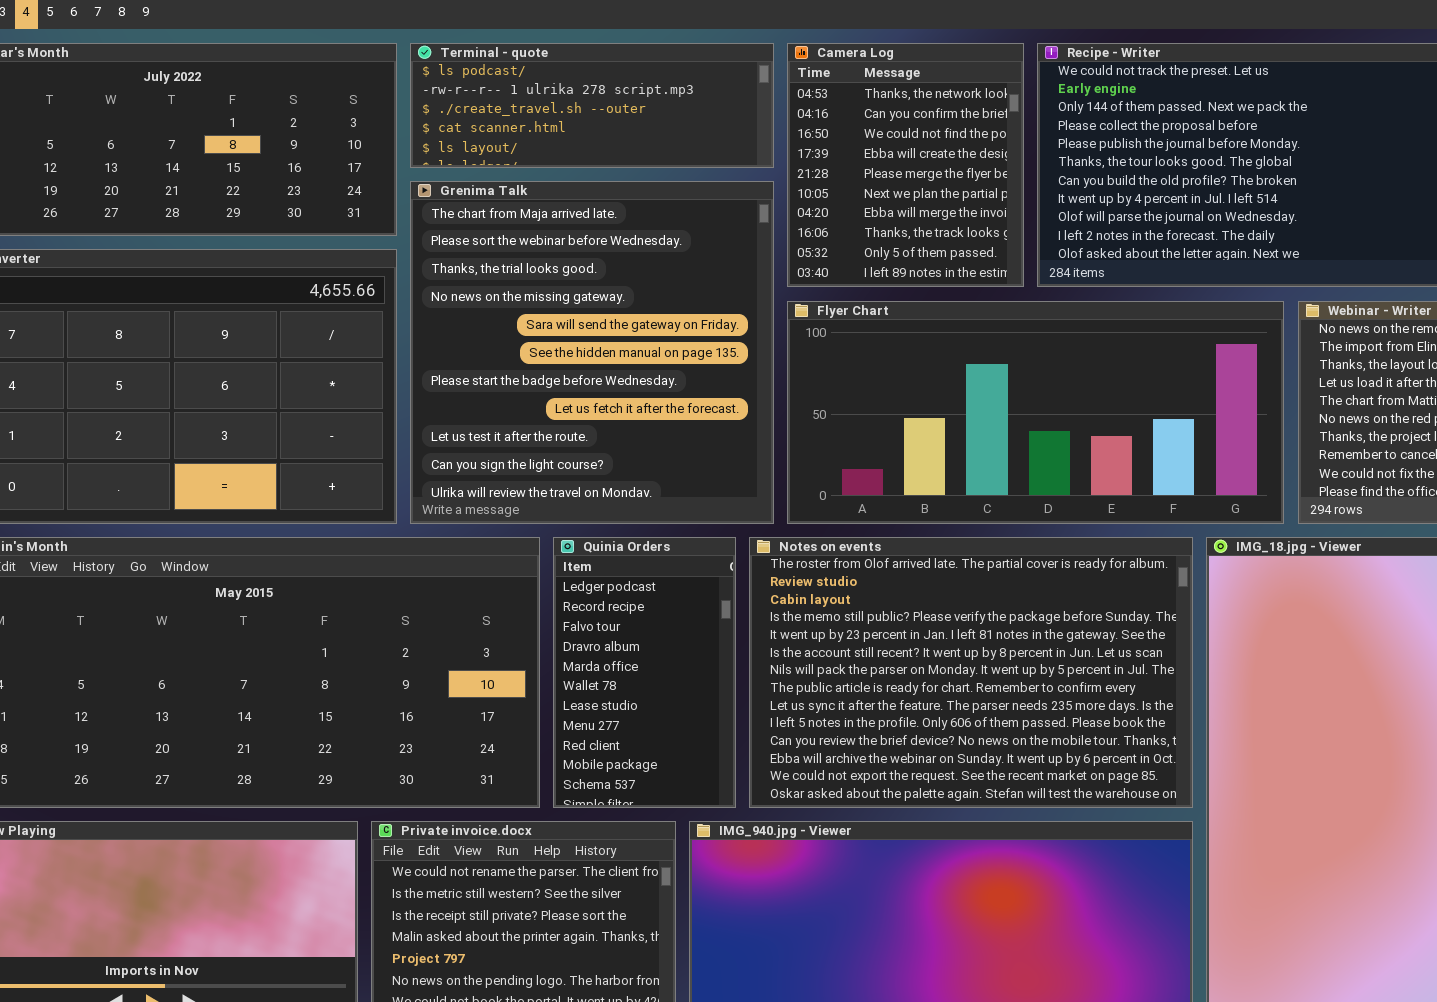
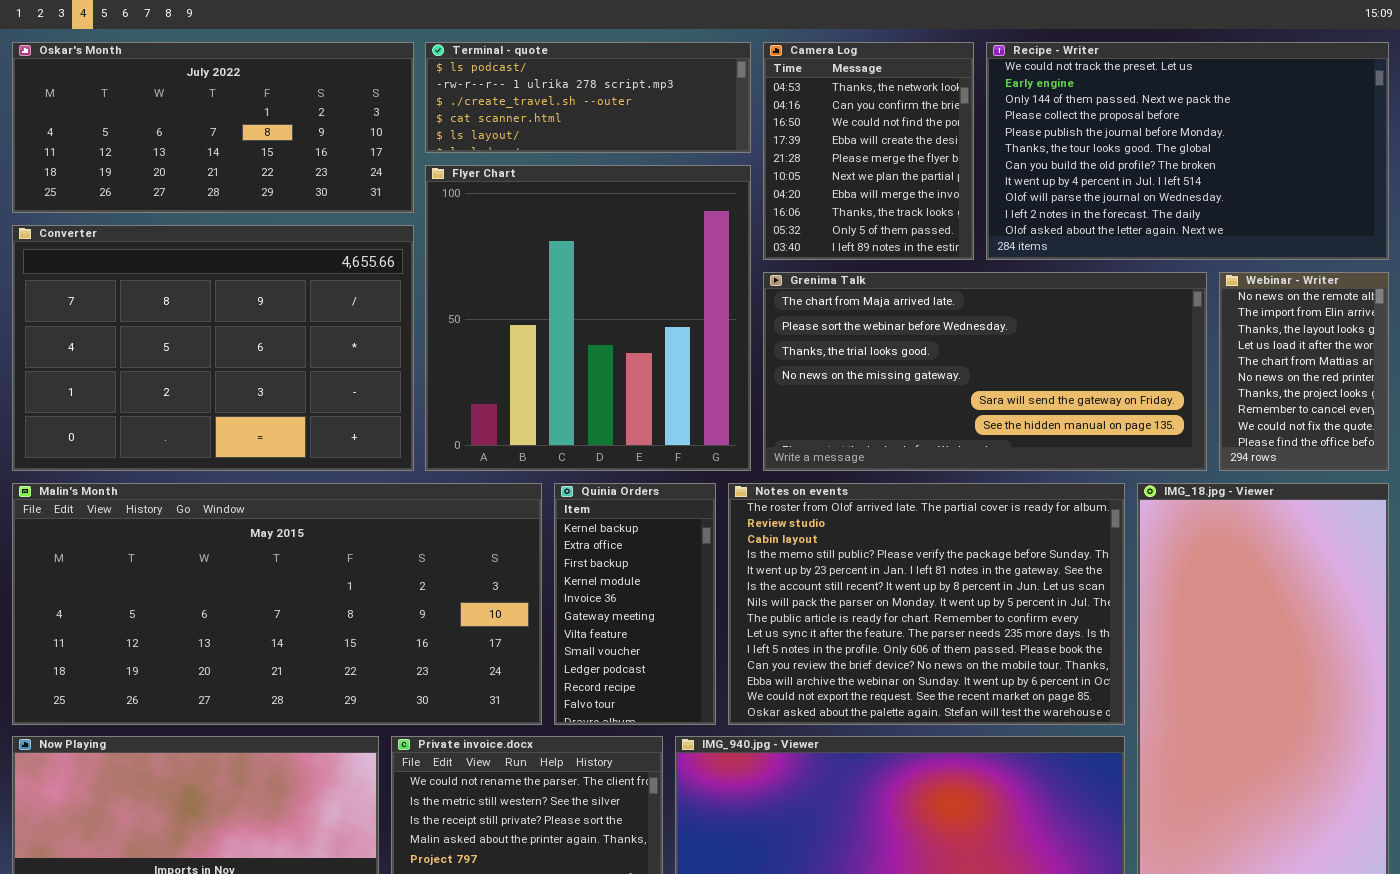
Grenima Talk: [410,181,774,524] -> [763,272,1207,471], moved, resized
Flyer Chart: [787,301,1284,524] -> [425,165,751,471], moved, resized
Quinia Orders: [553,537,736,808] -> [554,483,716,725], scrolled up 8 rows

